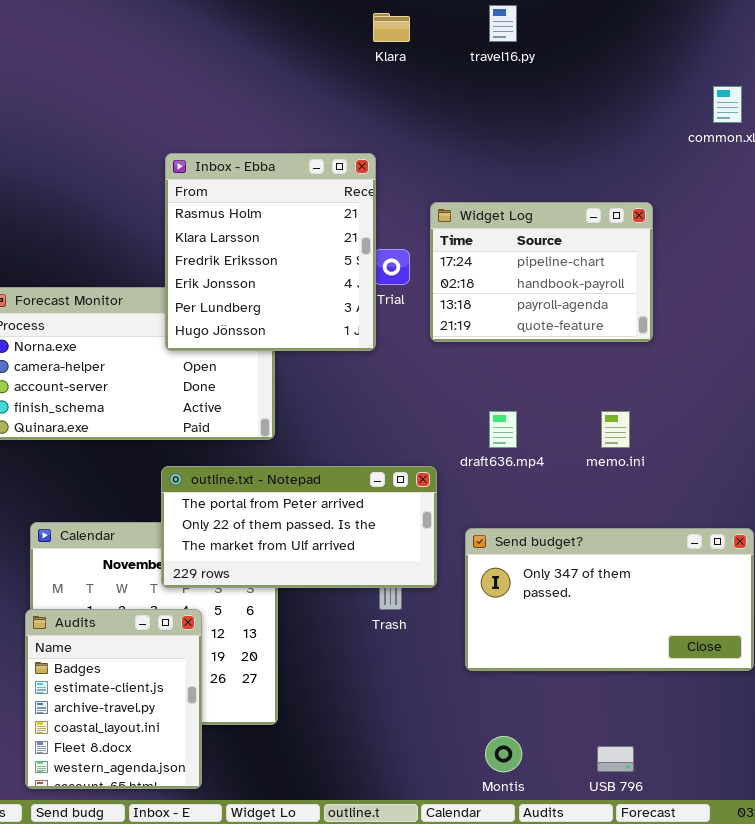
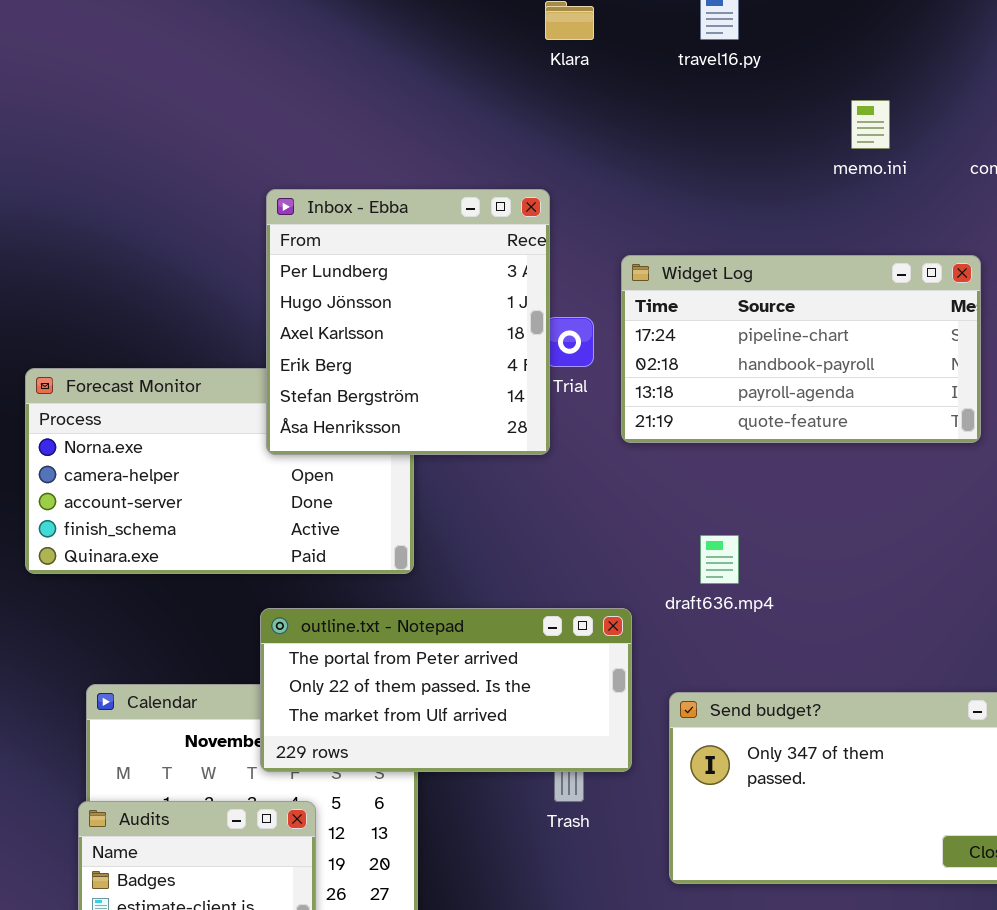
Inbox - Ebba: [165,153,376,351] -> [266,189,550,455], scrolled down 4 rows
Widget Log: [430,202,653,342] -> [621,255,981,443], resized
memo.ini: [601,411,630,448] -> [851,100,890,149], moved

